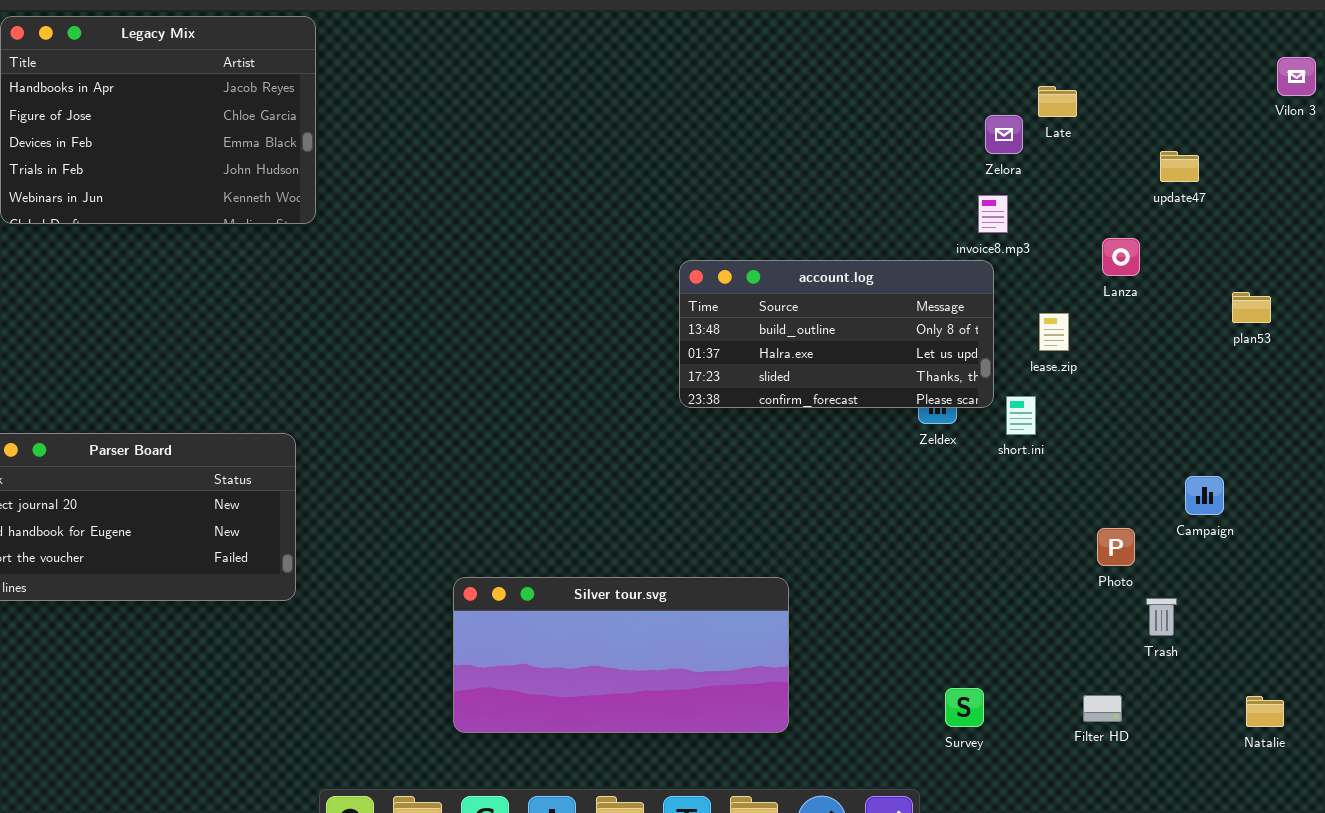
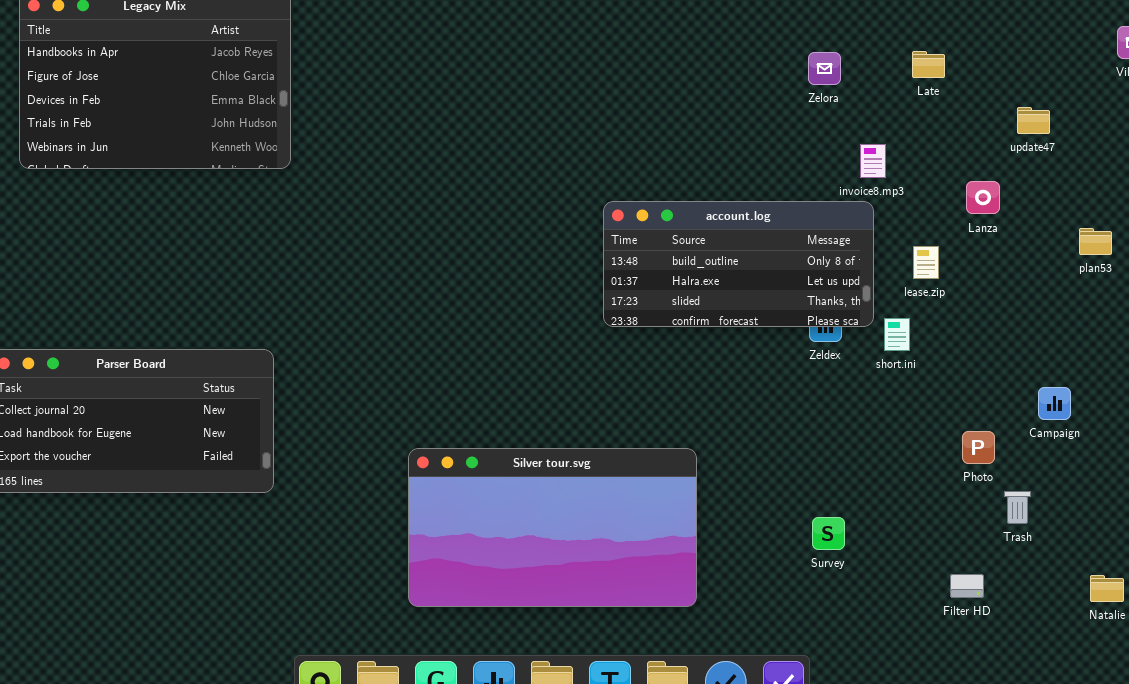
Zelora: [985,115,1023,154] -> [808,52,841,85], moved
Silver tour.svg: [453,577,789,733] -> [408,448,697,607], resized
Survey: [945,688,984,727] -> [812,517,845,550], moved

